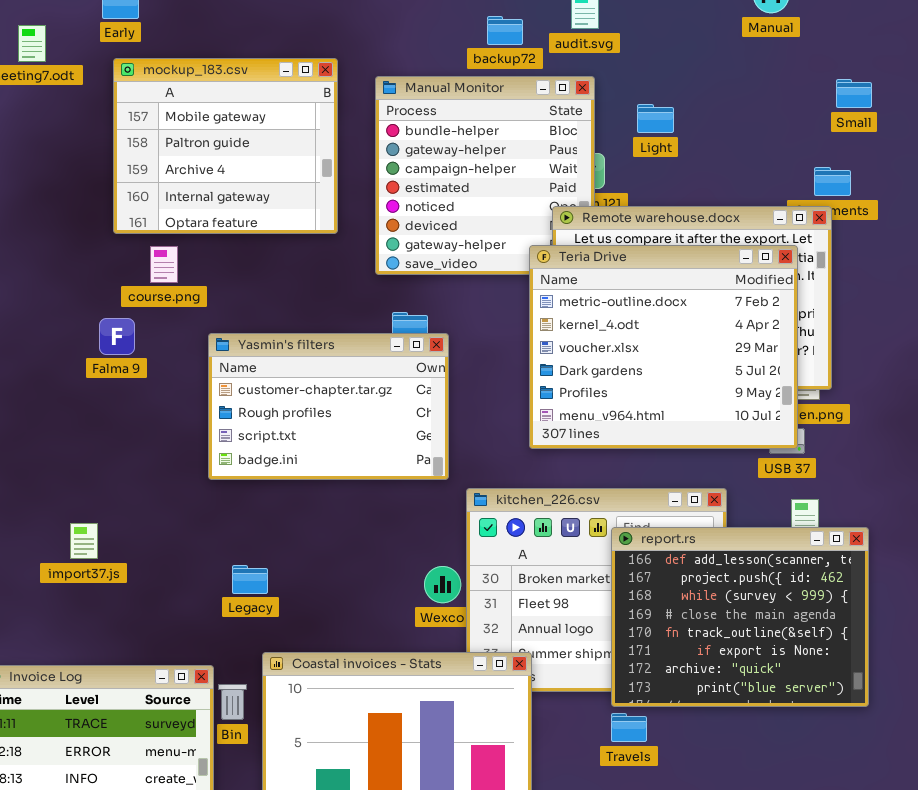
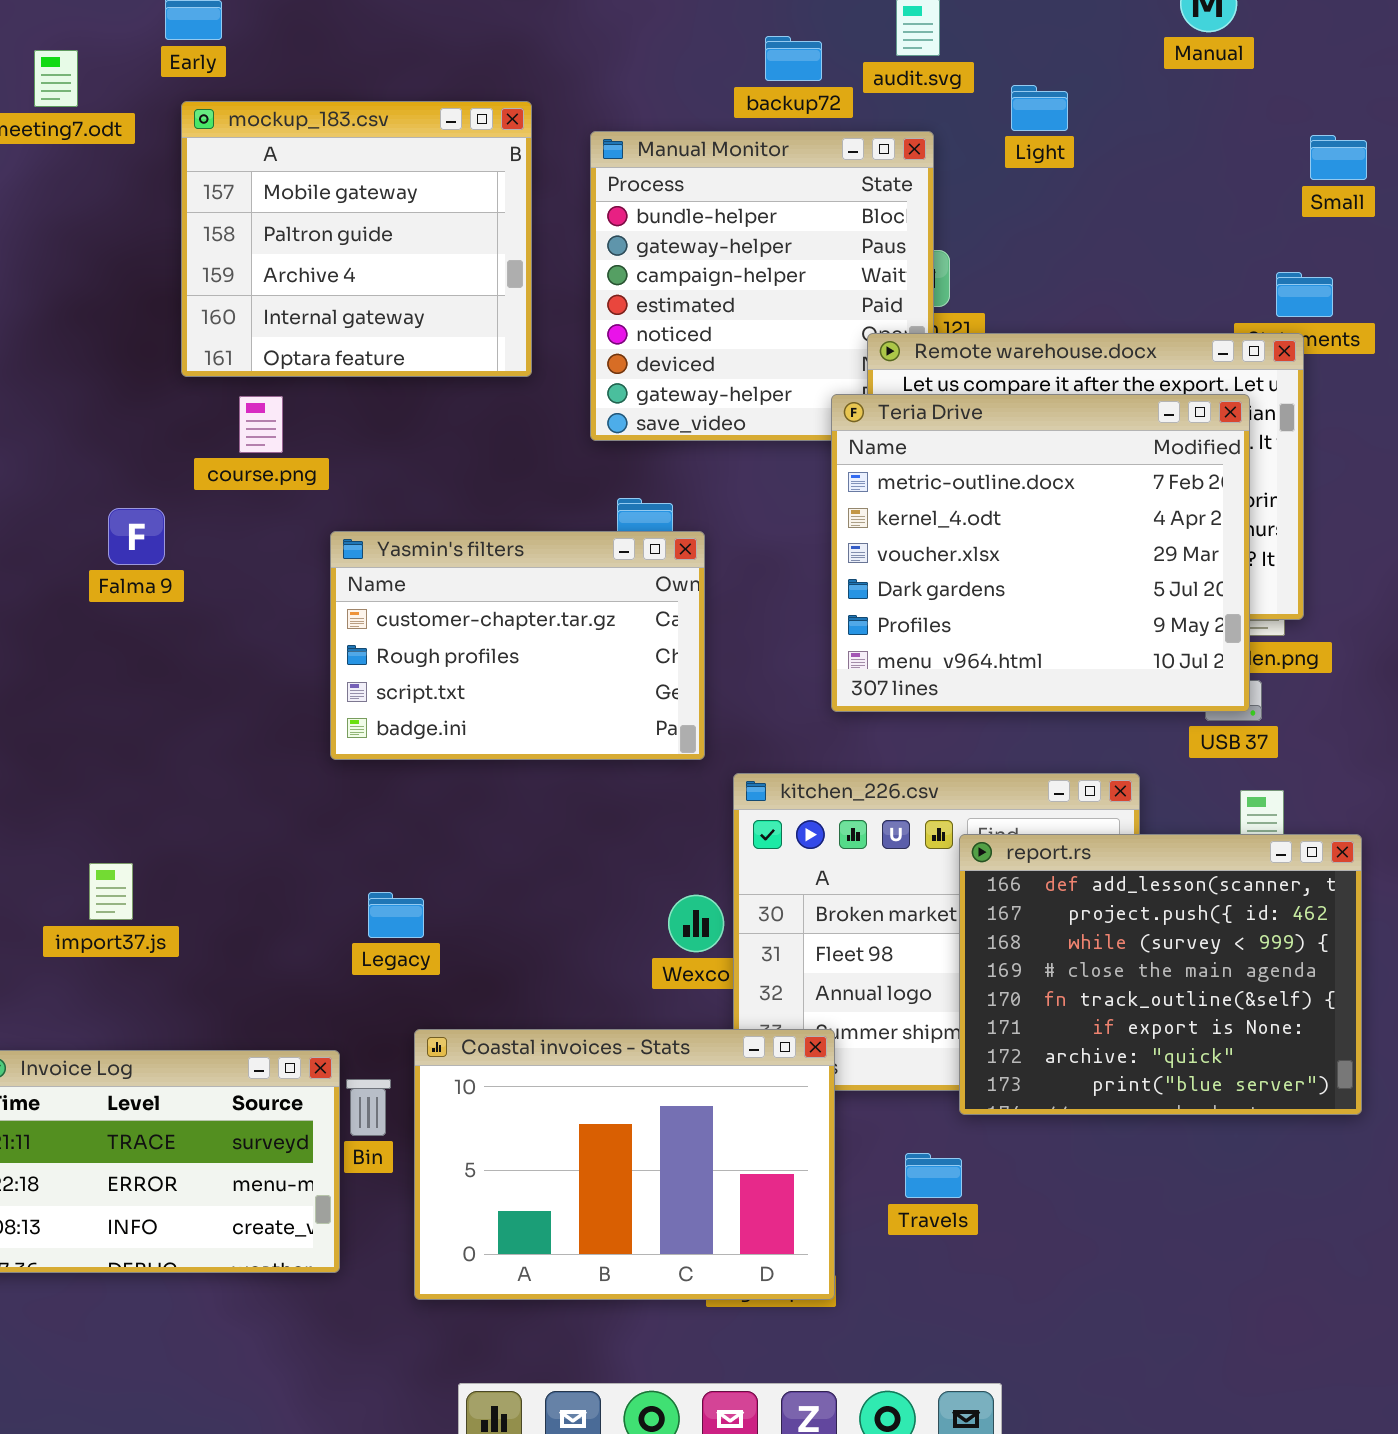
Light: [637,104,674,133] -> [1011,85,1068,131], moved
Falma 9: [99,318,135,355] -> [108,508,165,565], moved
import37.js: [70,523,98,559] -> [89,863,133,920], moved
Travels: [611,713,647,742] -> [905,1153,962,1198], moved

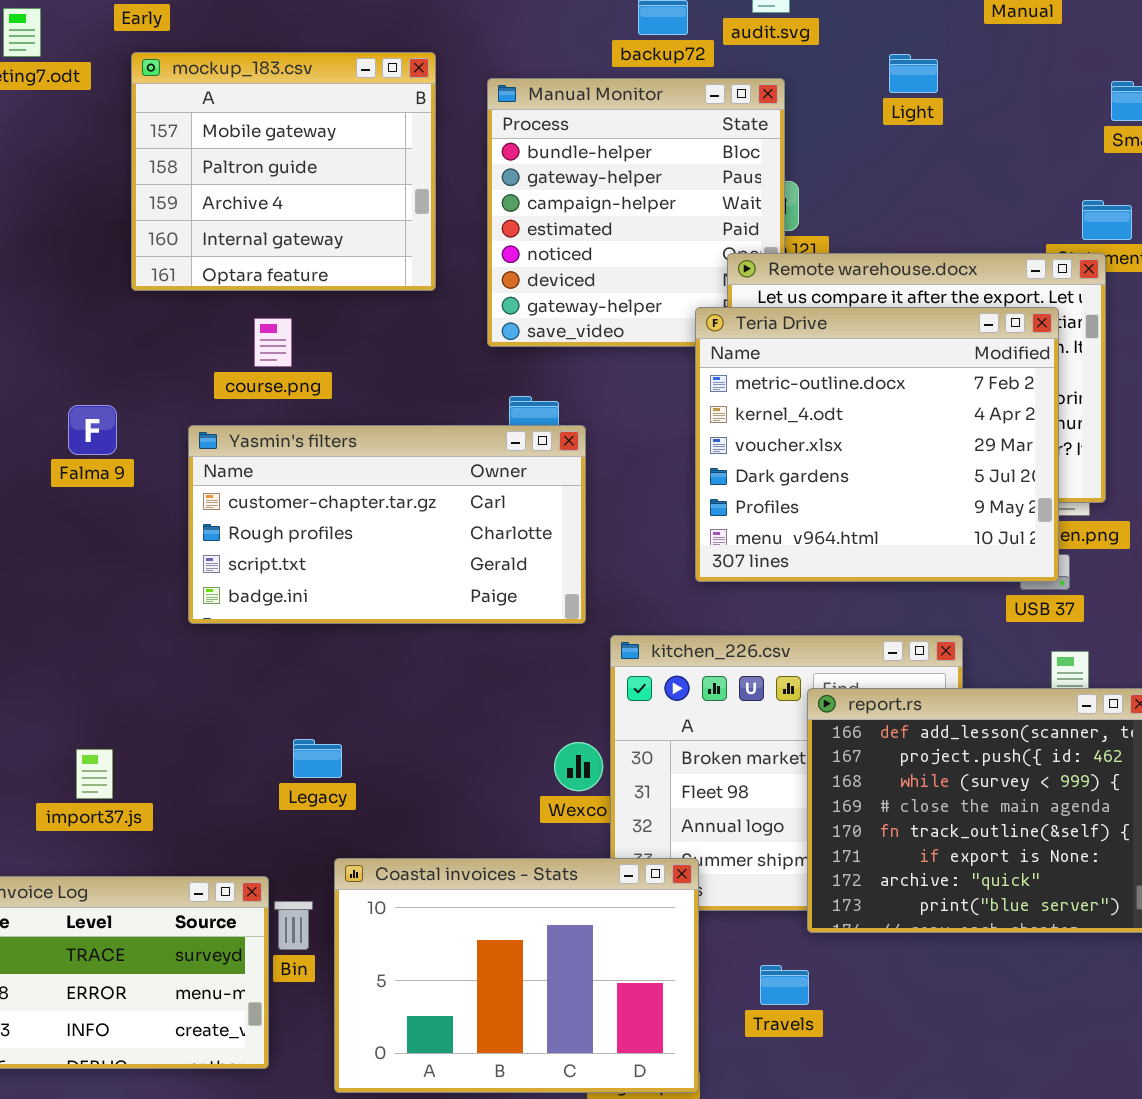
Light: [1011,85,1068,131] -> [889,54,938,93], moved
course.png: [239,396,283,453] -> [254,318,292,367], moved
Yasmin's filters: [330,531,705,760] -> [188,425,586,624], resized
import37.js: [89,863,133,920] -> [76,749,113,799], moved

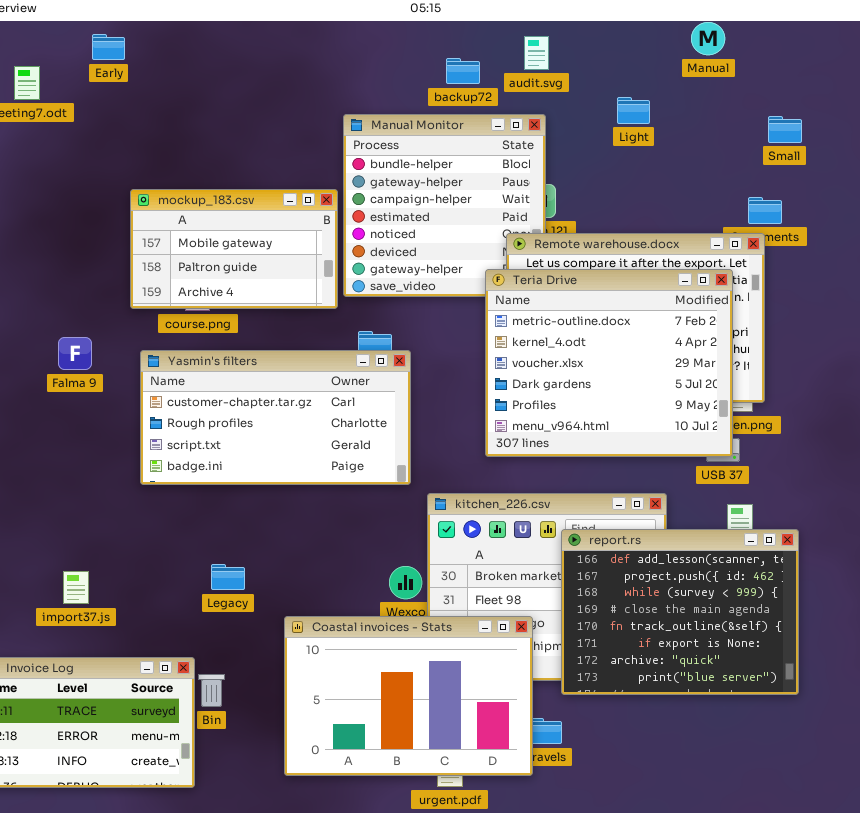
mockup_183.csv: [131,52,436,291] -> [130,189,338,309], moved, resized
Coastal invoices - Stats: [334,858,699,1093] -> [284,616,533,776], moved

